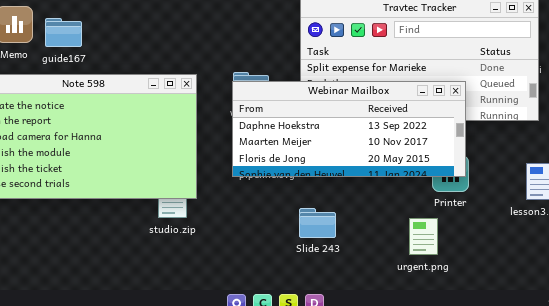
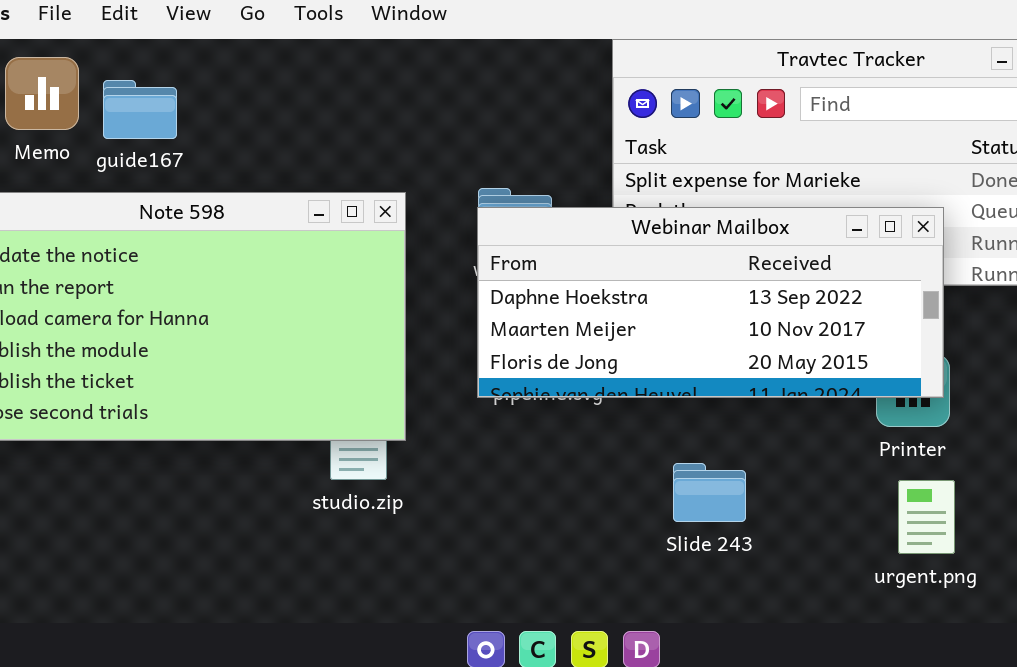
Slide 243: [299,208,336,238] -> [673,463,746,522], moved
urgent.png: [409,218,438,255] -> [898,480,955,554], moved

